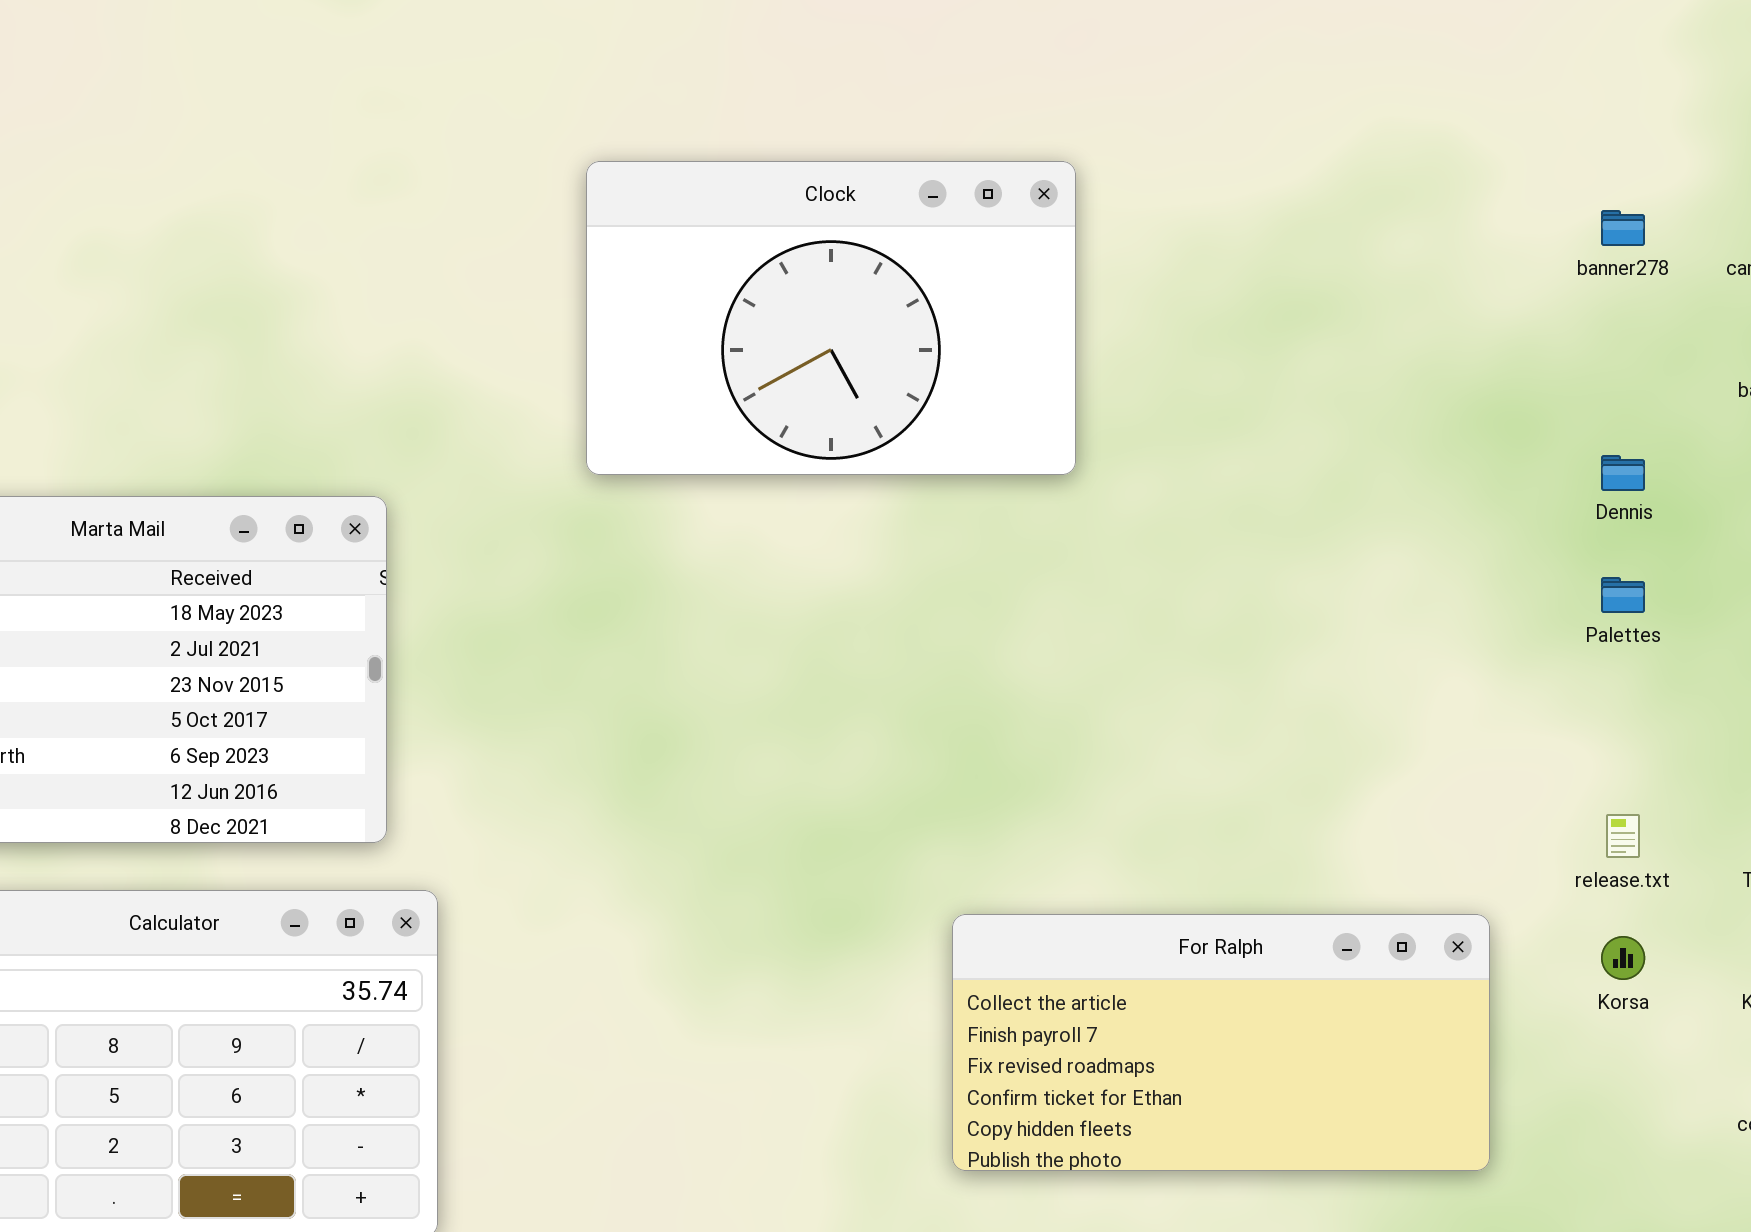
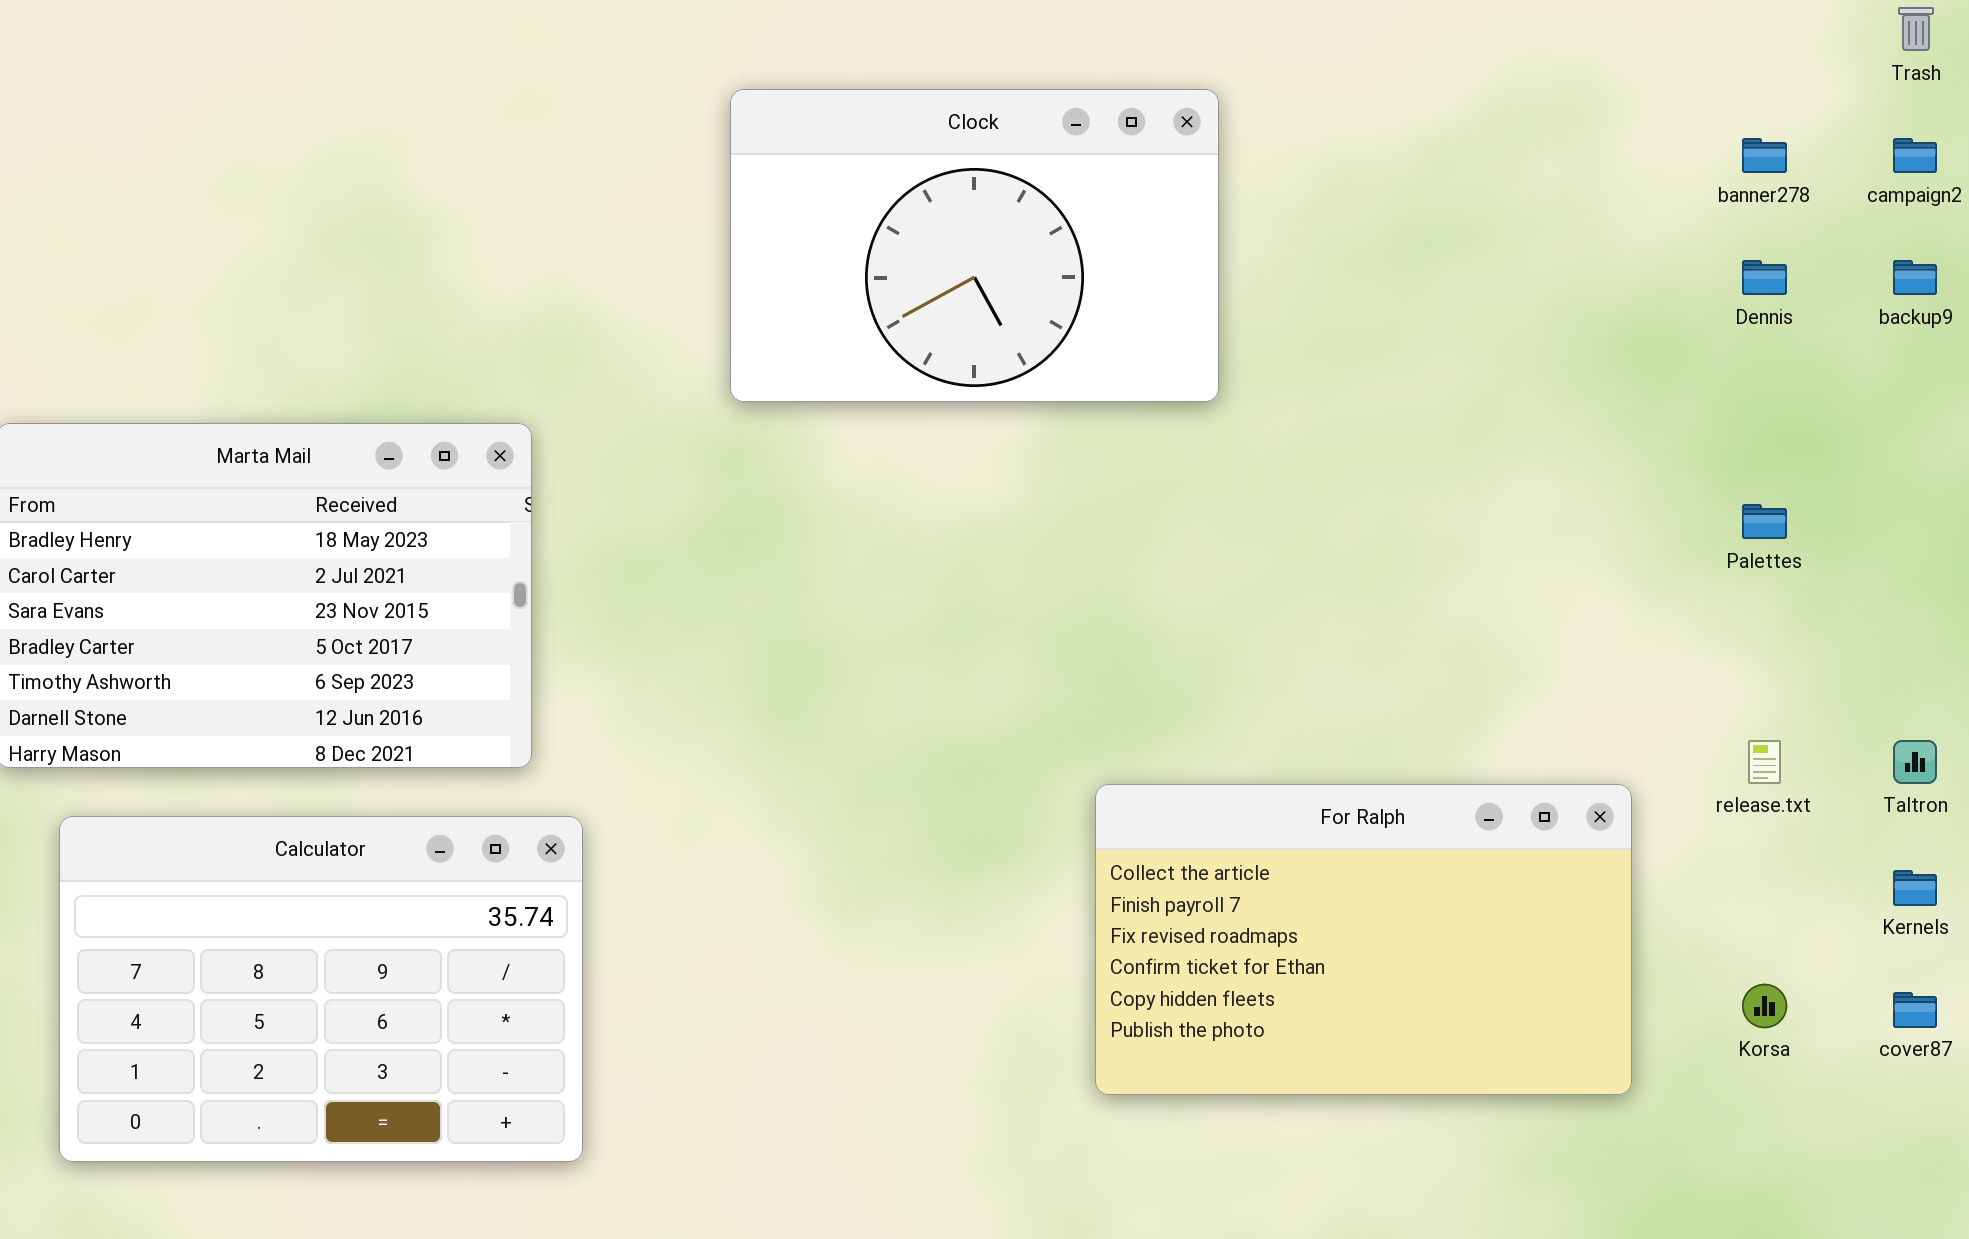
Dennis: [1601,455,1645,491] -> [1742,260,1787,295], moved
For Ralph: [952,914,1490,1171] -> [1095,784,1632,1095], resized
Korsa: [1601,936,1645,980] -> [1742,984,1787,1028], moved

